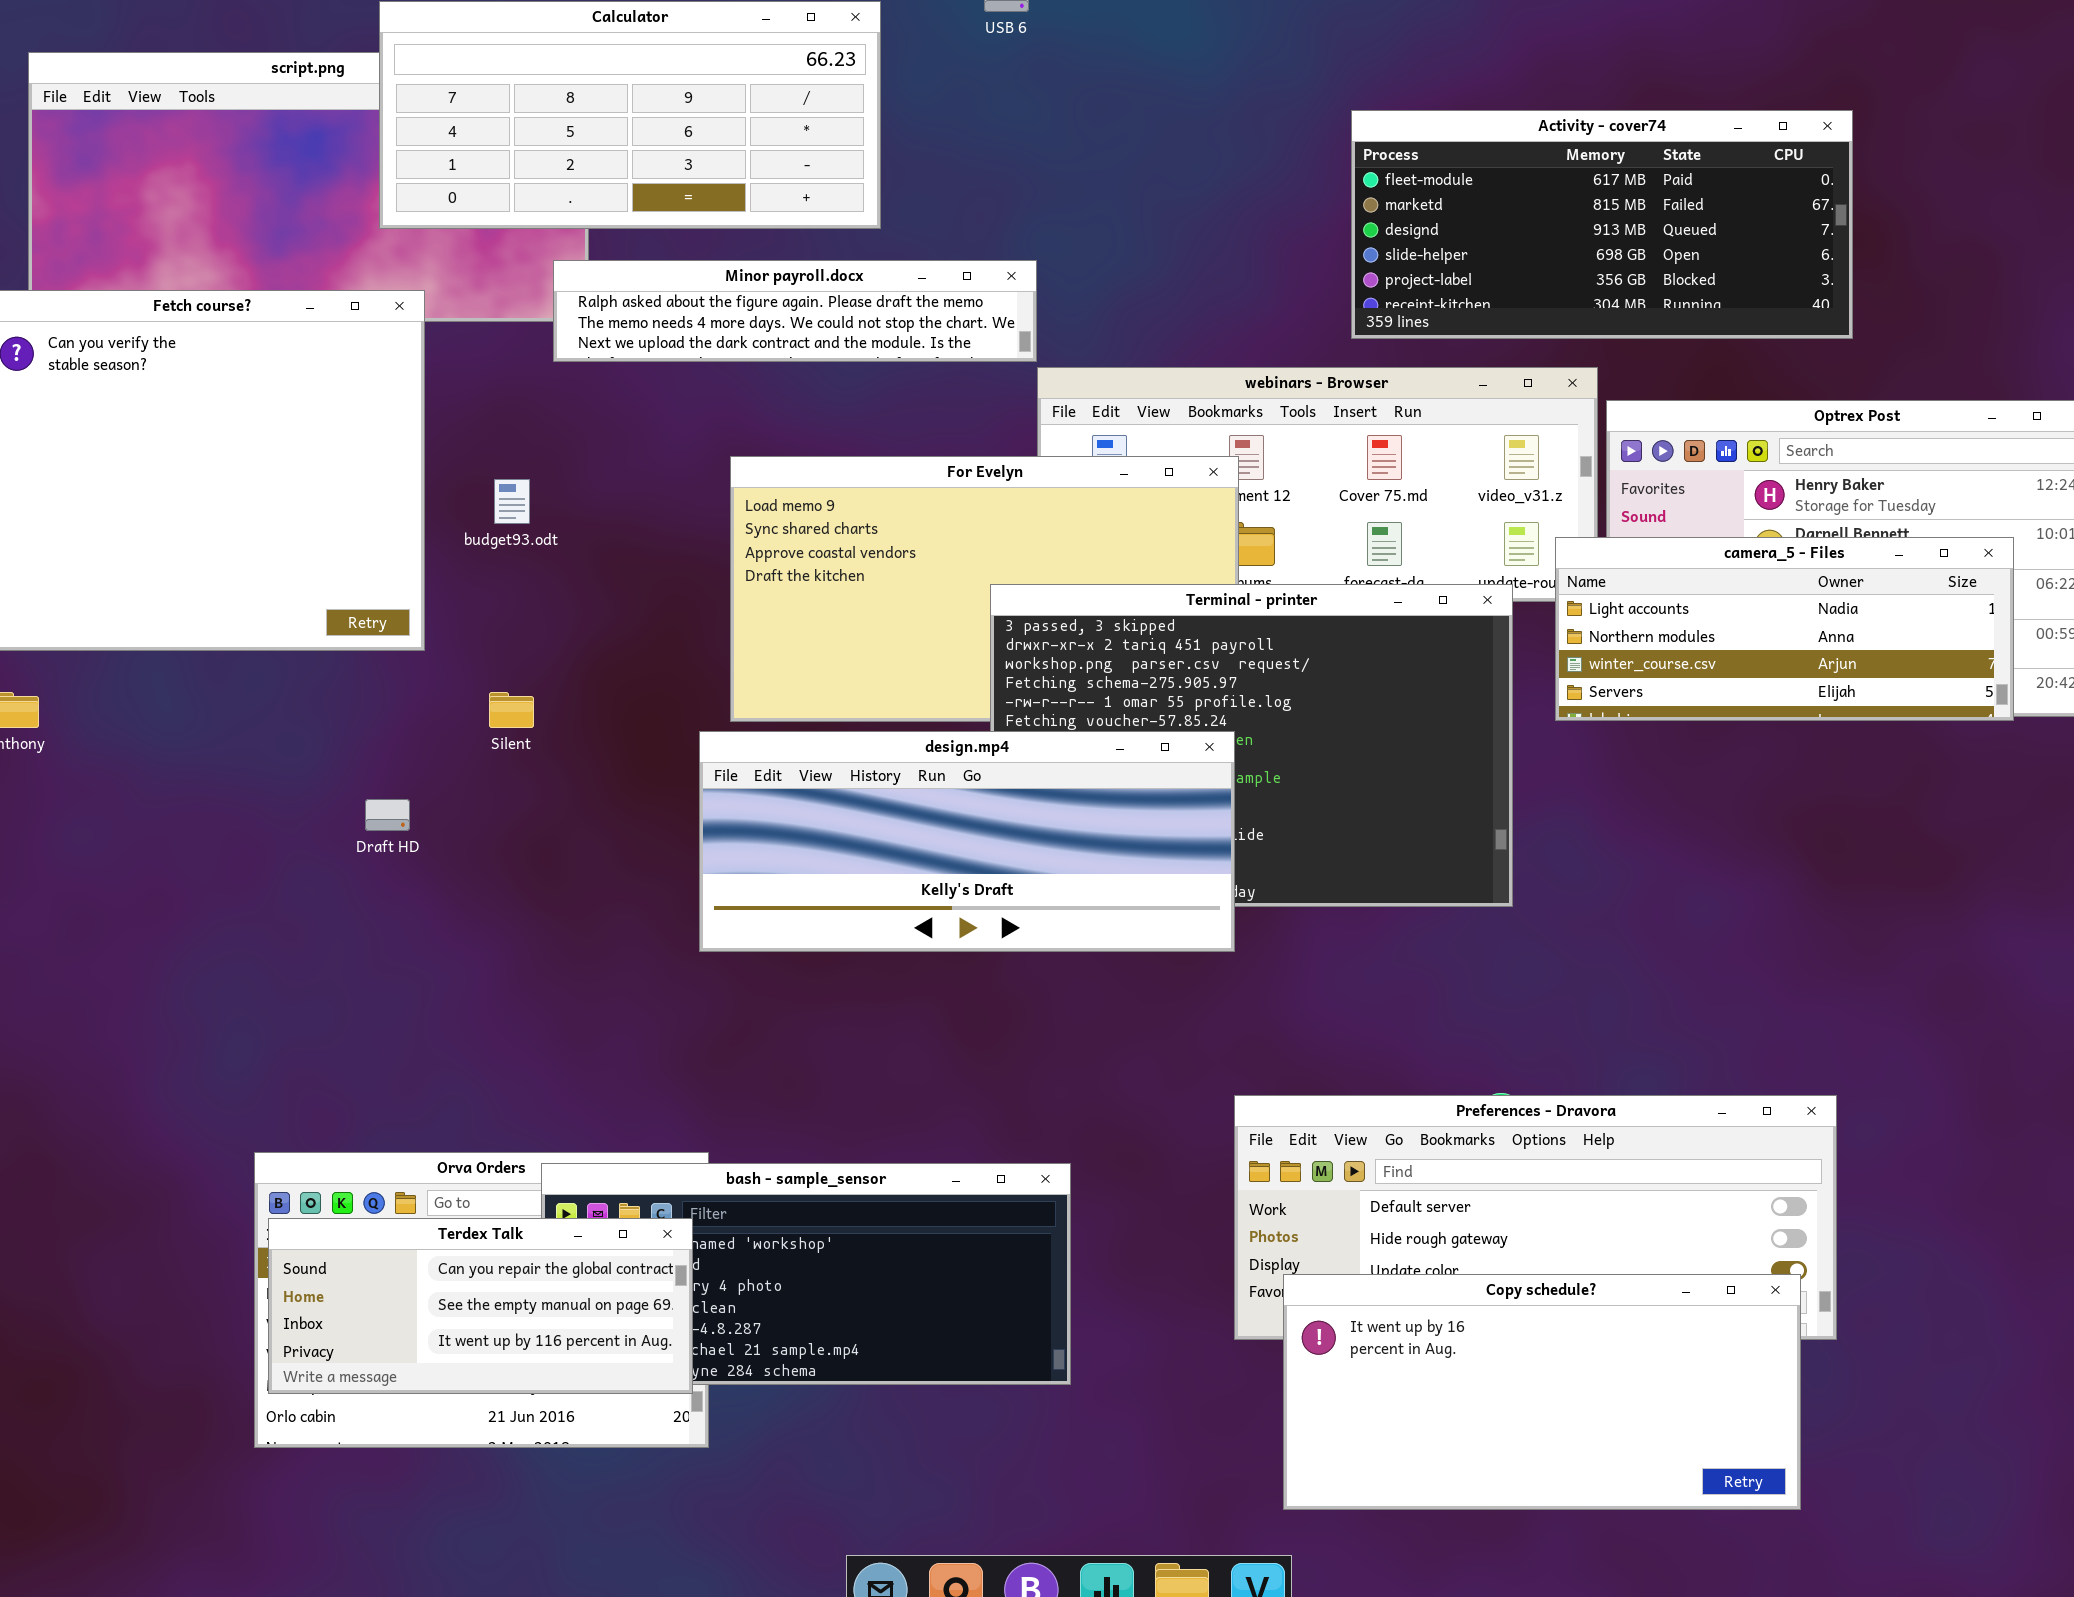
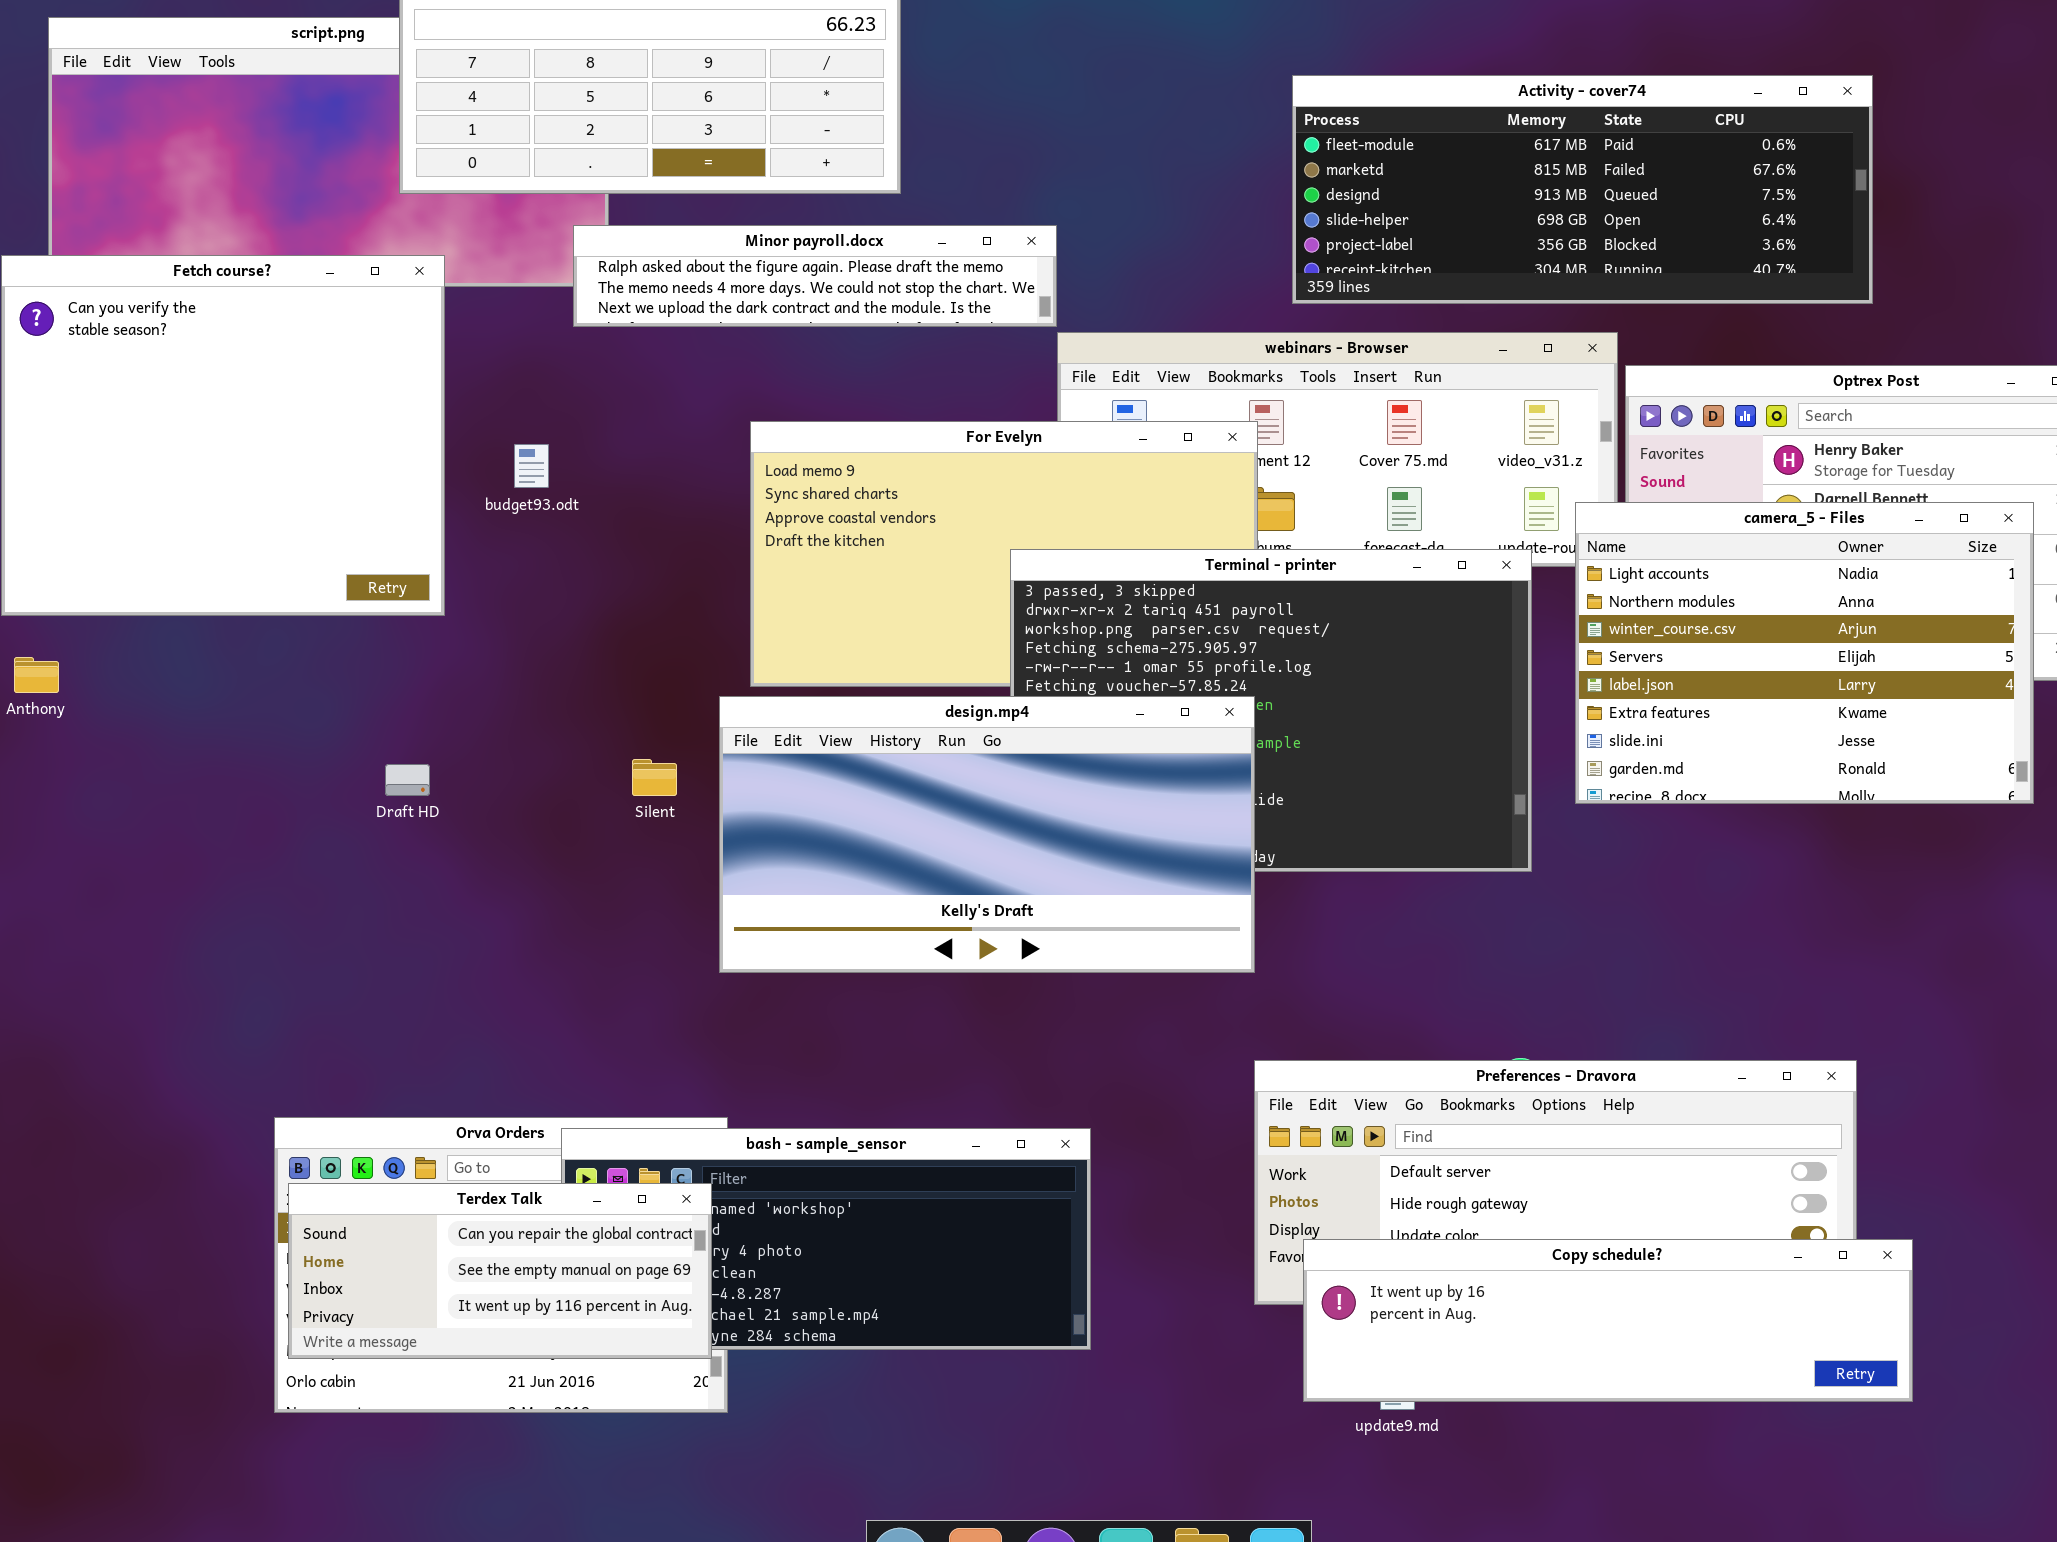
Activity - cover74: [1351,110,1853,339] -> [1292,75,1873,304], resized
camera_5 - Files: [1555,537,2014,721] -> [1575,502,2034,804], resized
Silent: [489,692,534,728] -> [632,759,677,796], moved
design.mp4: [699,731,1235,952] -> [719,696,1255,973], resized
Copy schedule?: [1283,1274,1801,1510] -> [1303,1239,1913,1402], resized

